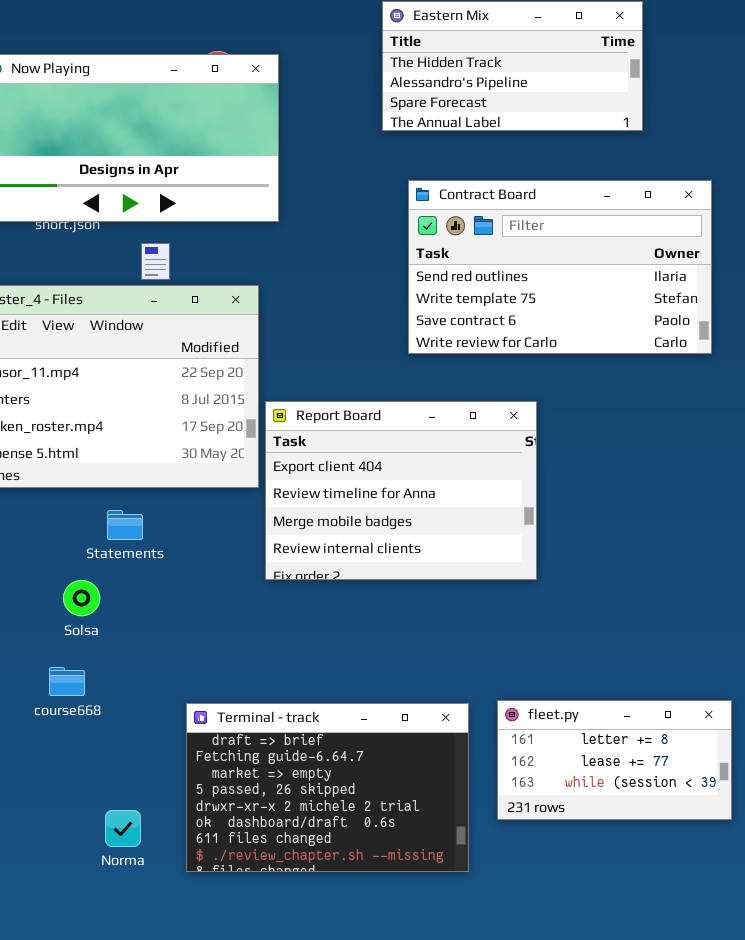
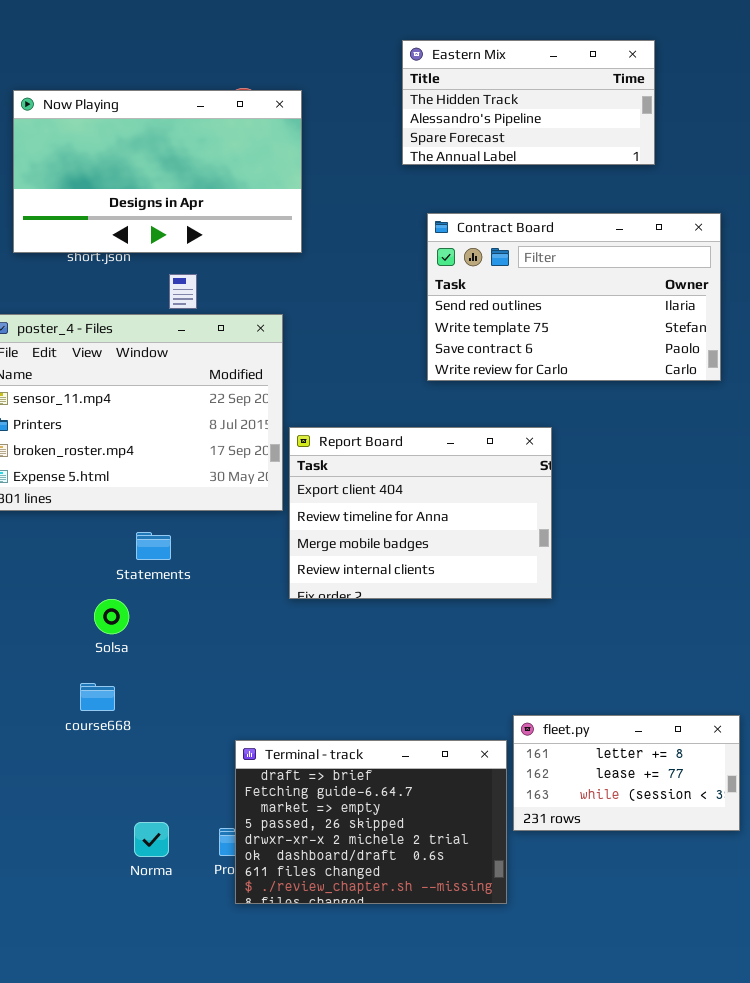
Terminal - track: [186,703,469,872] -> [235,740,507,904], moved

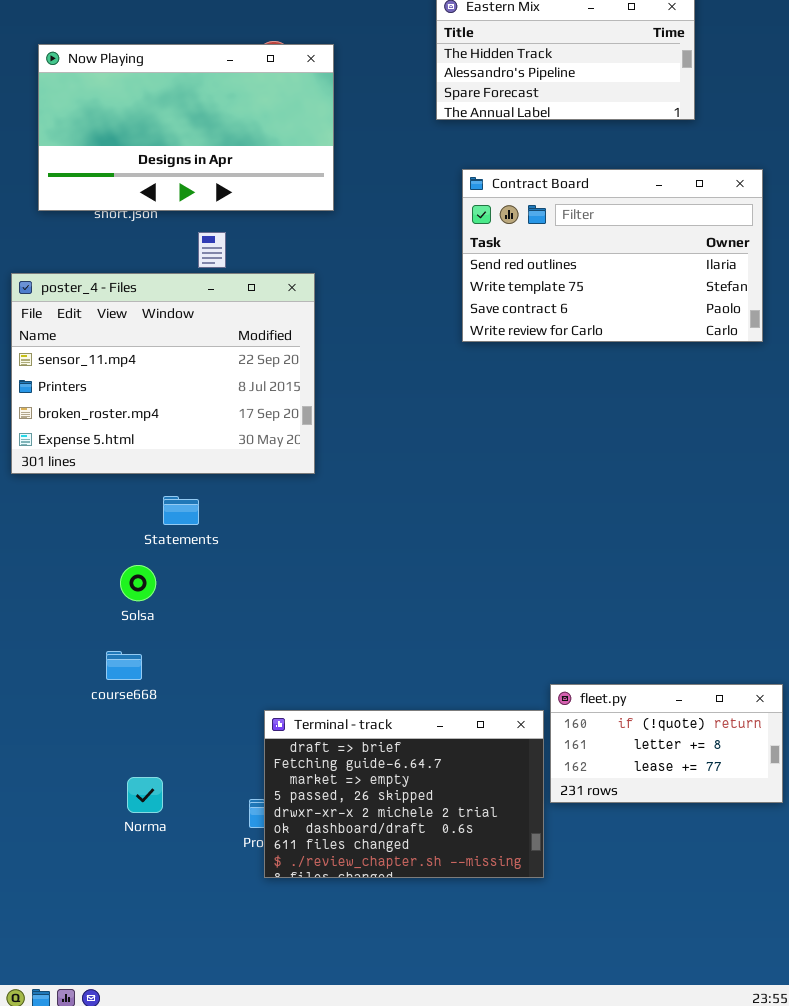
Report Board: [289,427,552,599] -> none, closed
fleet.py: [513,715,740,831] -> [550,684,783,803], scrolled up 1 row
Norma: [134,822,169,857] -> [127,777,163,813], moved

